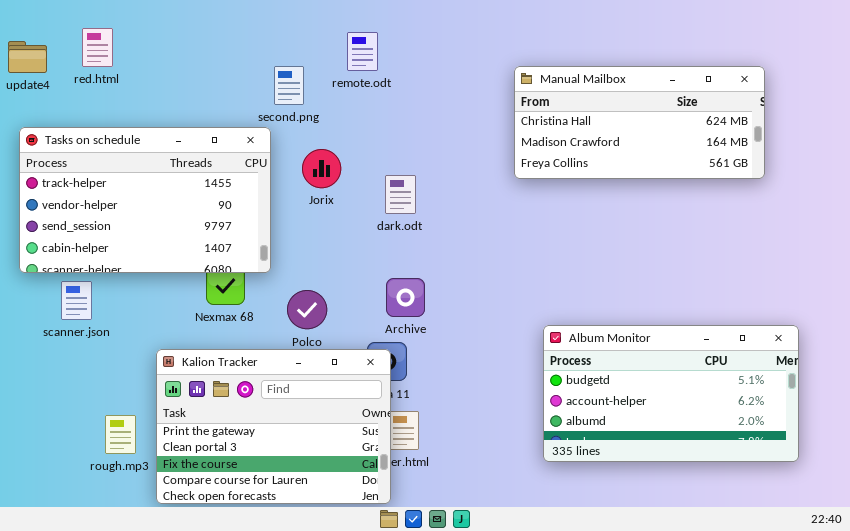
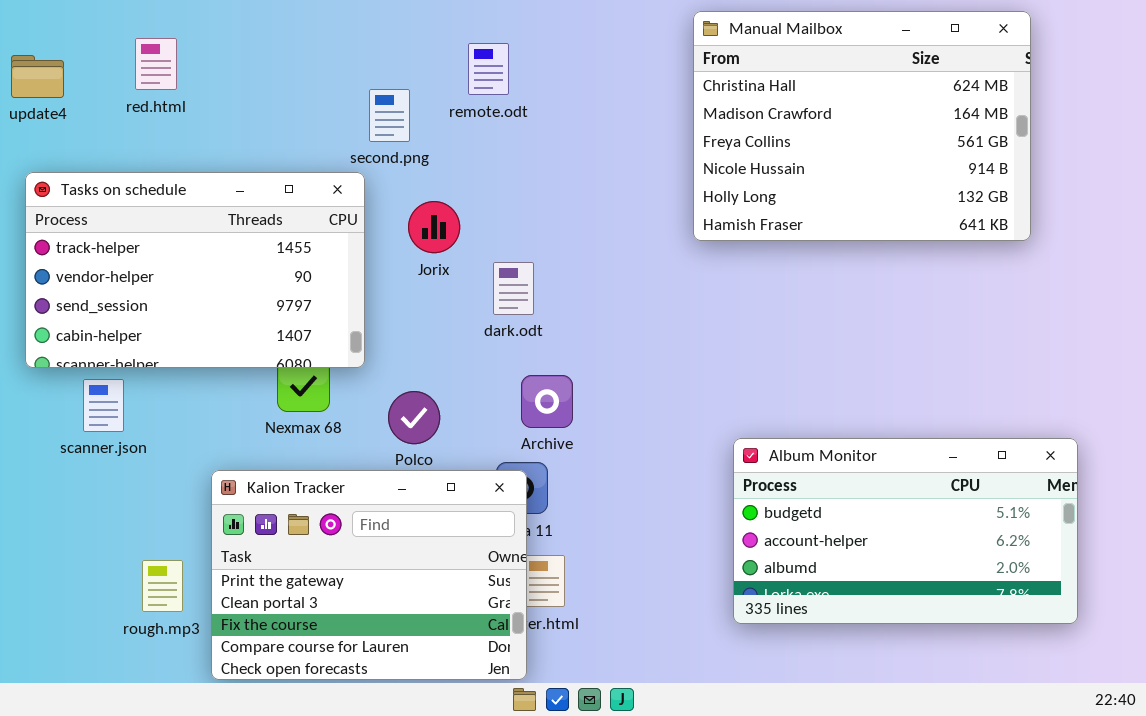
red.html: [82,28,113,67] -> [135,38,177,90], moved
Manual Mailbox: [514,66,765,179] -> [693,11,1031,241], resized
dark.odt: [385,175,416,214] -> [493,262,534,315], moved

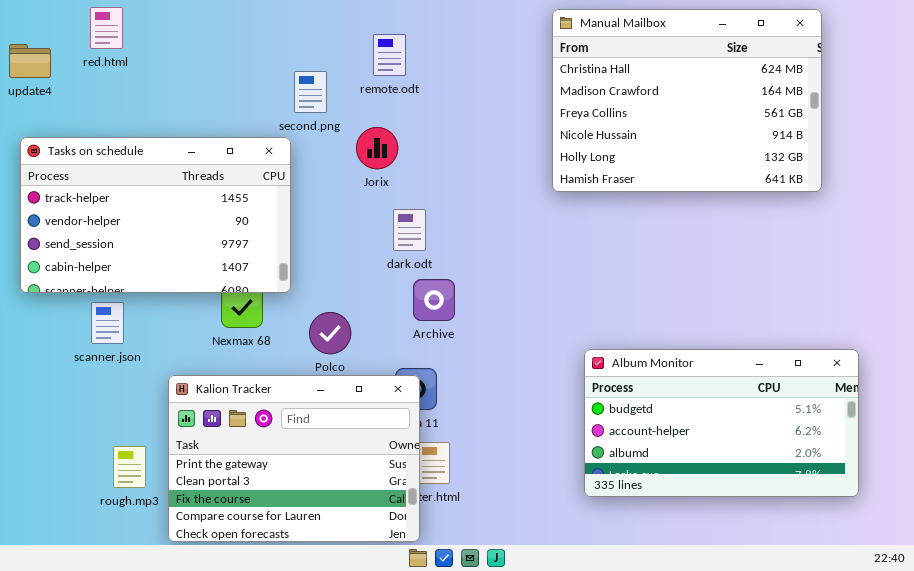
red.html: [135,38,177,90] -> [90,7,123,49], moved
Jorix: [408,201,460,253] -> [356,127,398,169], moved
Archive: [521,375,573,428] -> [413,279,455,321], moved
scanner.json: [83,379,124,432] -> [91,302,124,344], moved

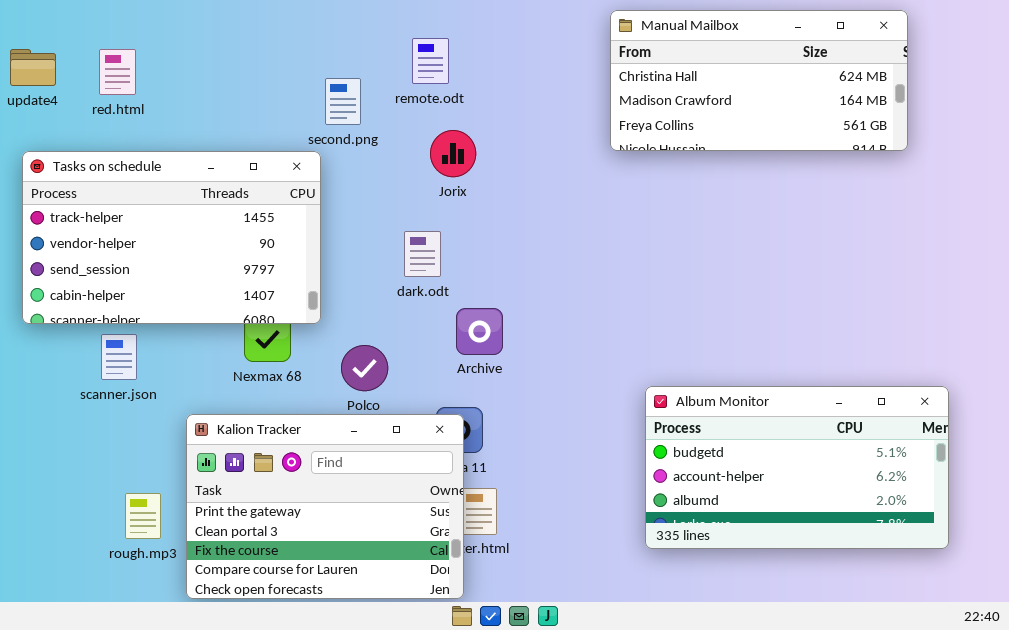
red.html: [90,7,123,49] -> [99,49,136,95], moved
Manual Mailbox: [552,9,822,192] -> [610,10,908,151], resized
Jorix: [356,127,398,169] -> [430,130,476,177], moved
dark.odt: [393,209,426,251] -> [404,231,441,277], moved

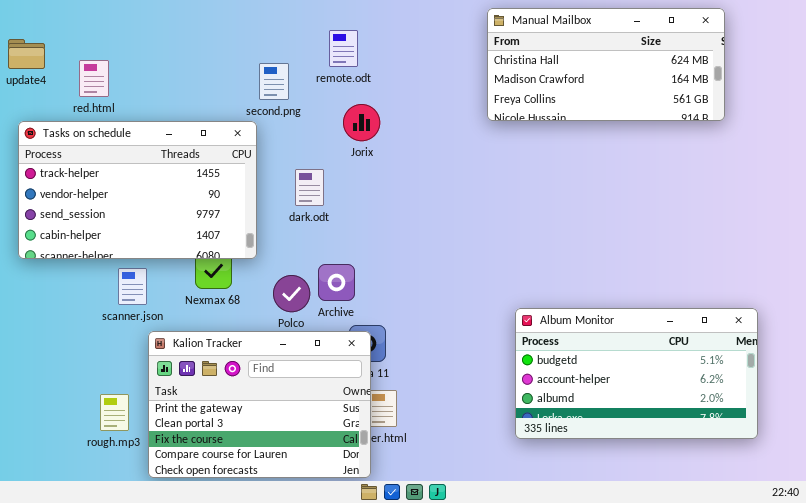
red.html: [99,49,136,95] -> [79,60,109,97], moved
dark.odt: [404,231,441,277] -> [295,169,324,206], moved
Archive: [456,308,503,355] -> [318,264,355,301], moved
scanner.json: [101,334,137,380] -> [118,268,147,305], moved

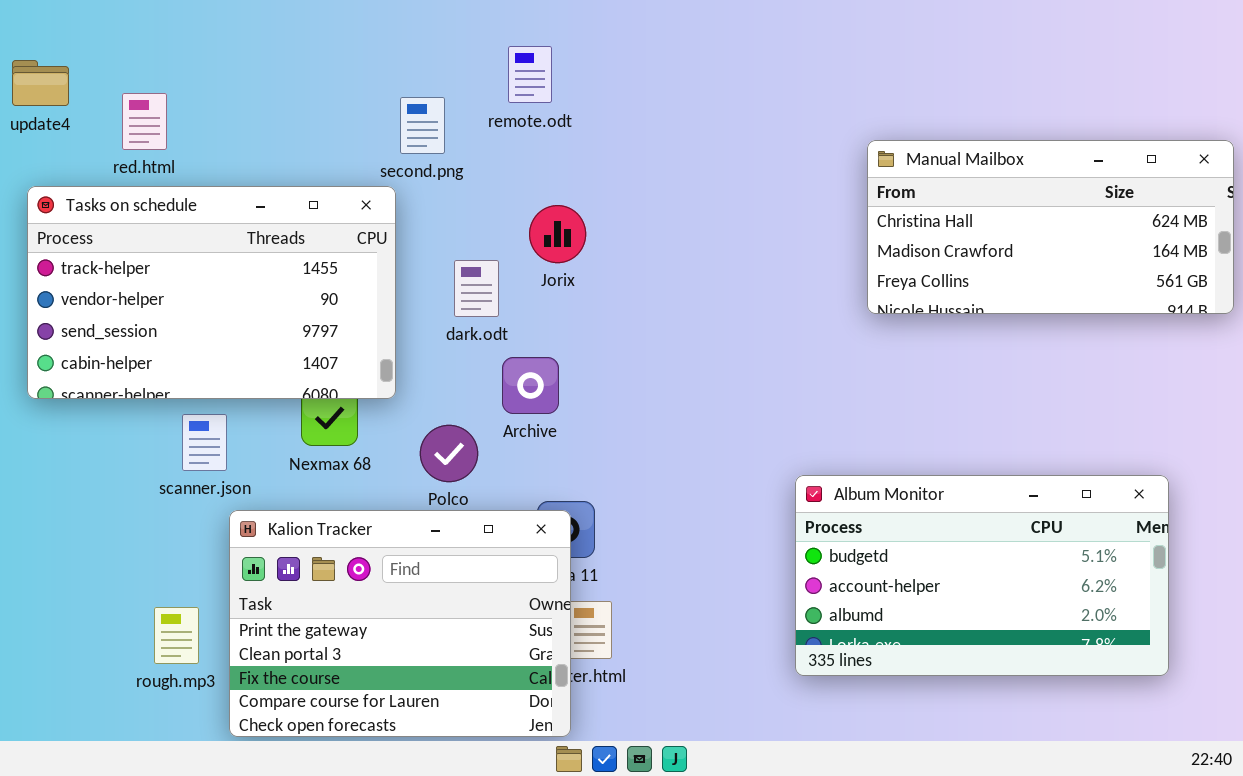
Manual Mailbox: [487,8,725,121] -> [867,140,1234,314], moved
Jorix: [343,104,380,141] -> [529,205,586,263], moved
Archive: [318,264,355,301] -> [502,357,559,414], moved

